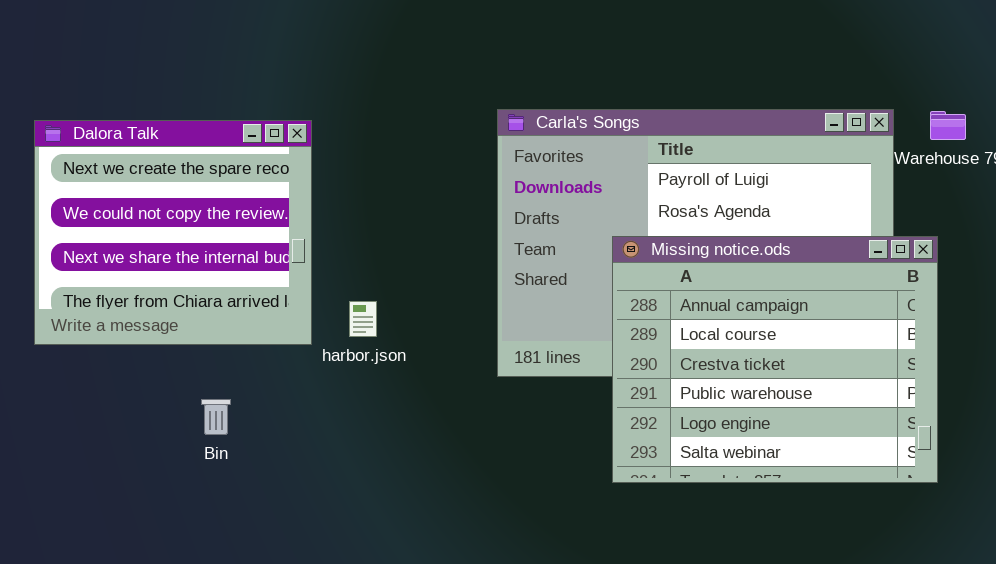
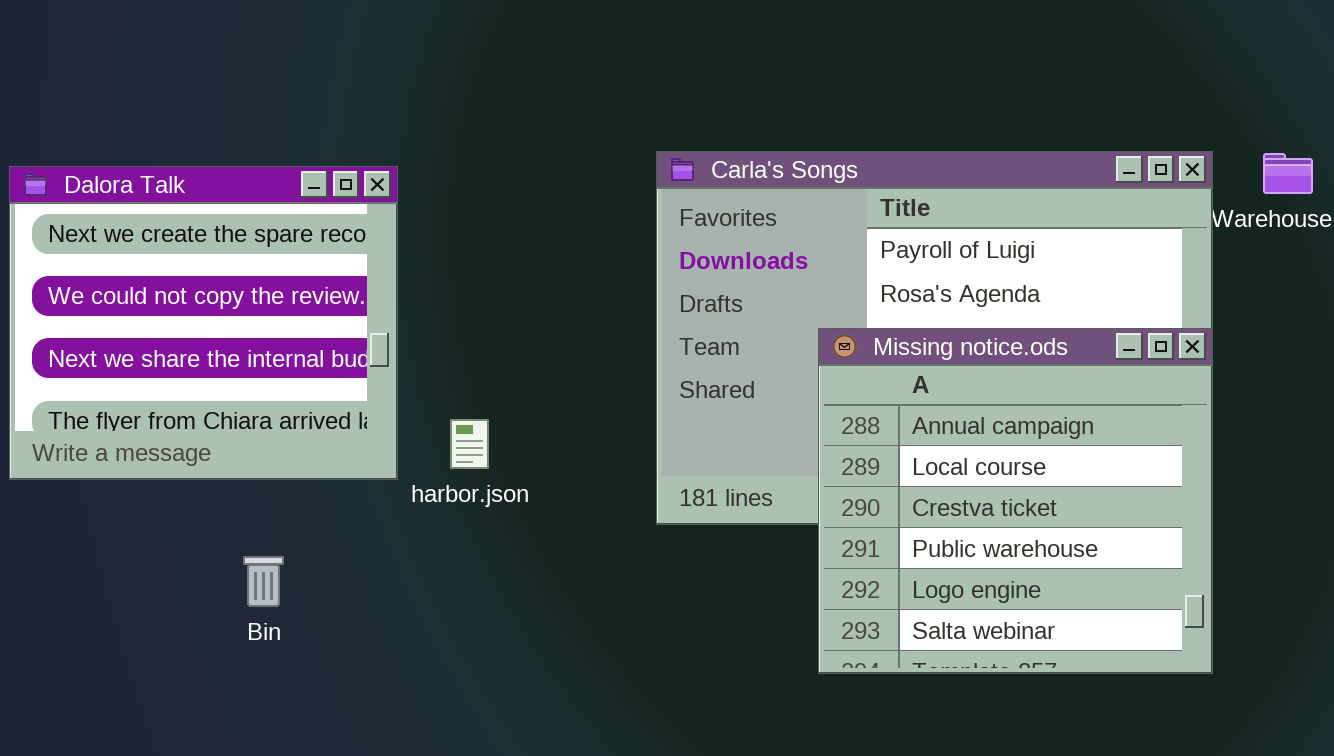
Missing notice.ods: [612,236,938,483] -> [818,328,1213,674], resized

